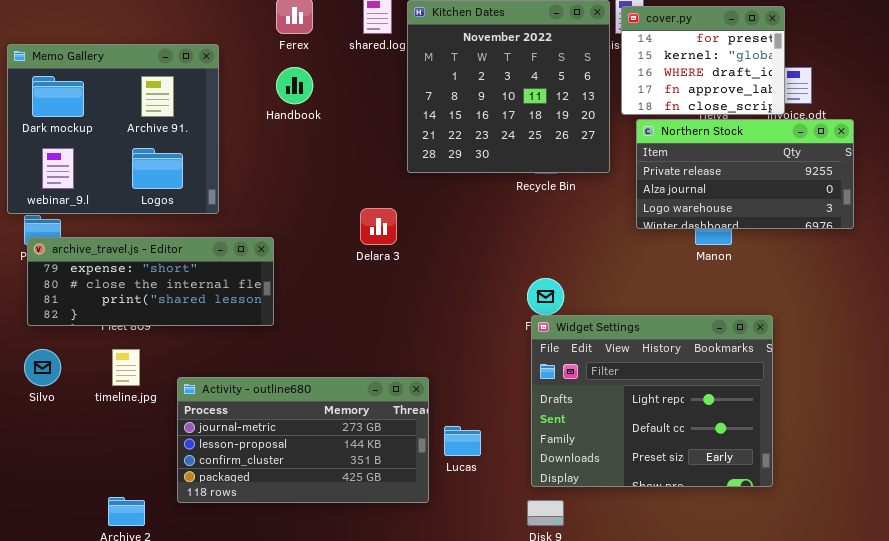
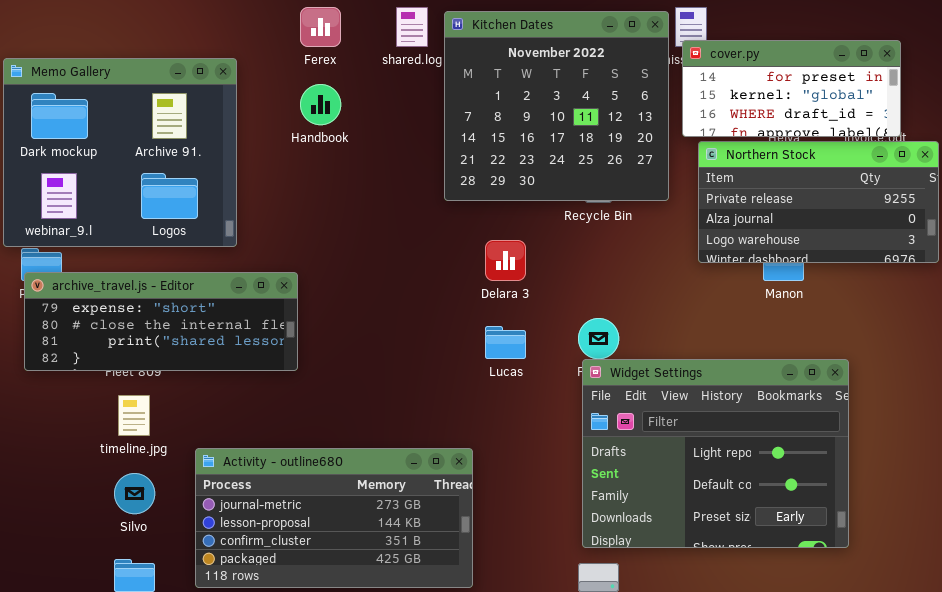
cover.py: [621,6,785,115] -> [682,40,901,137], resized
Delara 3: [360,208,397,245] -> [485,240,526,281], moved
Silvo: [24,349,61,386] -> [114,473,155,514], moved
Activity - outline680: [177,377,429,503] -> [195,448,473,588], moved
Lucas: [444,426,481,456] -> [485,326,526,359], moved

